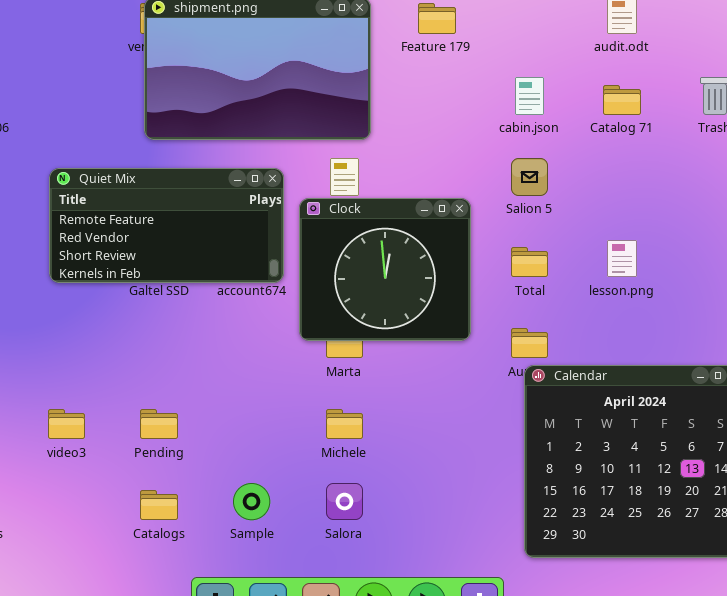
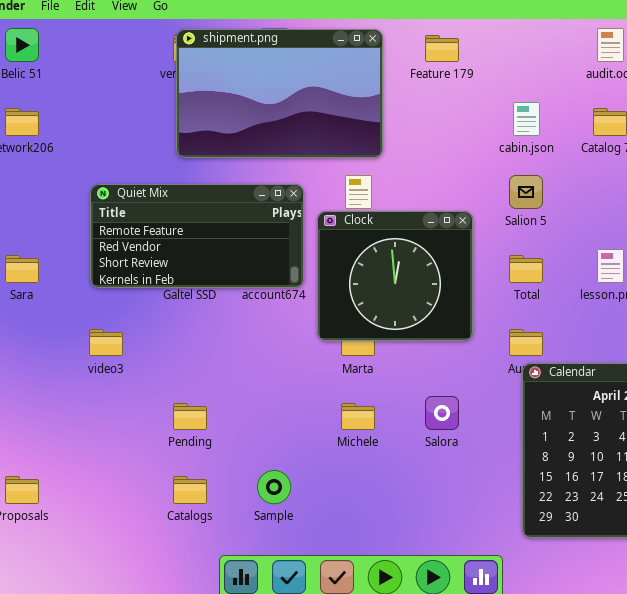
video3: [48,409,85,439] -> [89,329,123,356], moved
Salora: [326,483,363,520] -> [425,396,459,430], moved

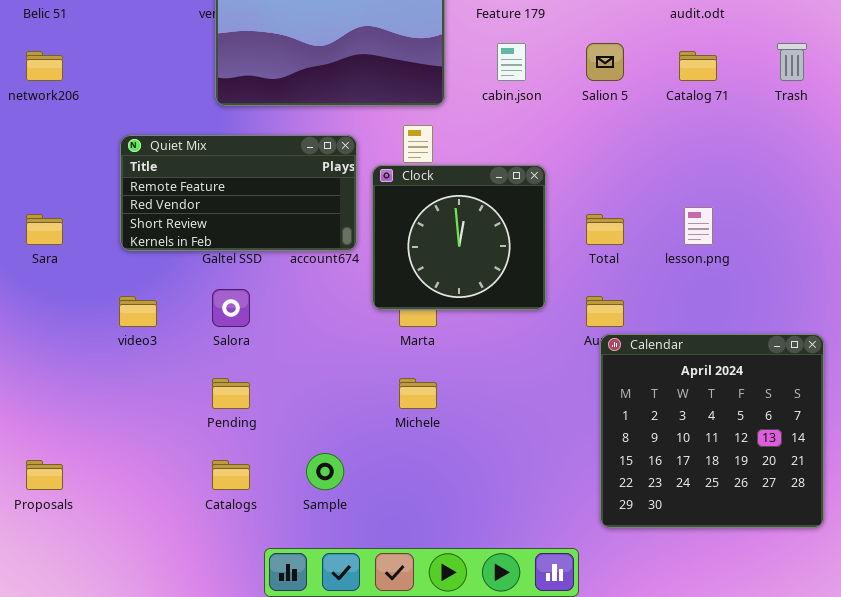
cabin.json: [513,102,540,136] -> [497,43,526,81], moved
Salion 5: [509,175,543,209] -> [586,43,624,81], moved
Salora: [425,396,459,430] -> [212,289,250,327], moved

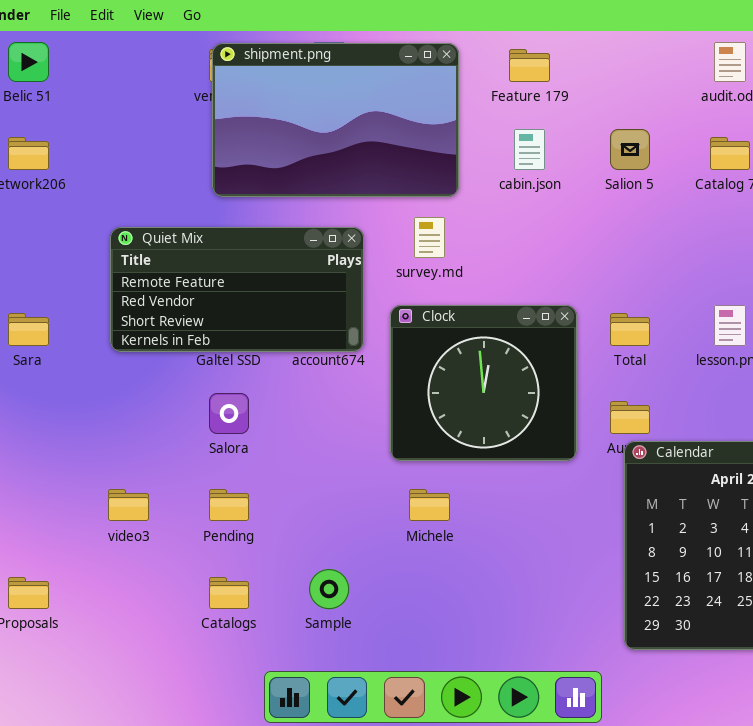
Clock: [372,165,546,310] -> [390,305,577,461], moved
video3: [119,296,157,327] -> [108,489,149,521], moved

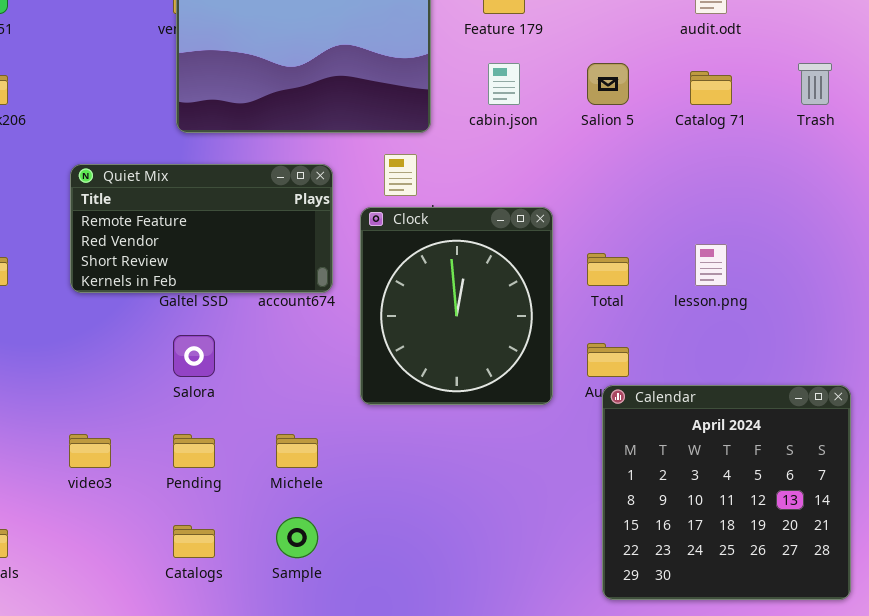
Clock: [390,305,577,461] -> [360,207,553,405], resized
Michele: [409,489,450,521] -> [276,434,318,468], moved

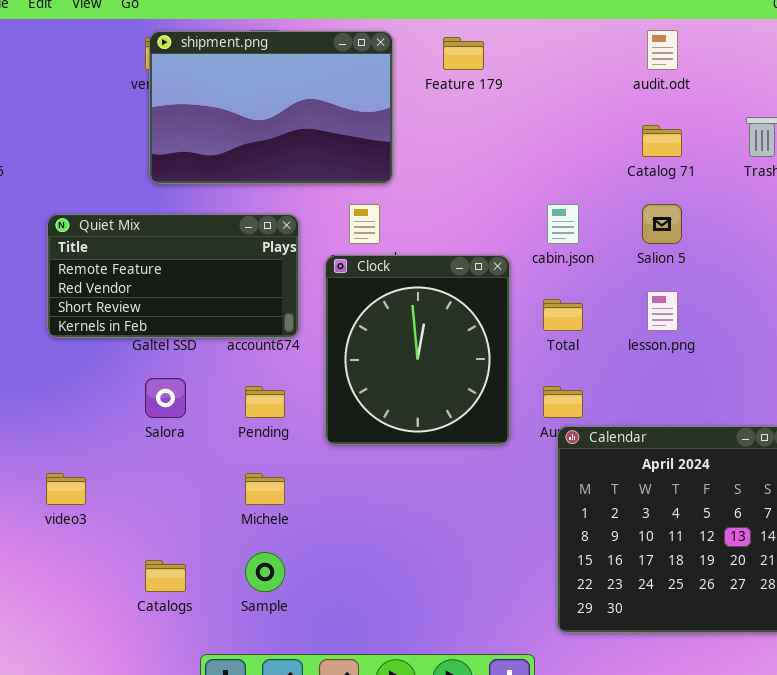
cabin.json: [488,63,520,105] -> [547,204,579,244], moved
Salion 5: [587,63,629,105] -> [642,204,682,244], moved
Pending: [173,434,215,468] -> [245,386,285,418], moved

